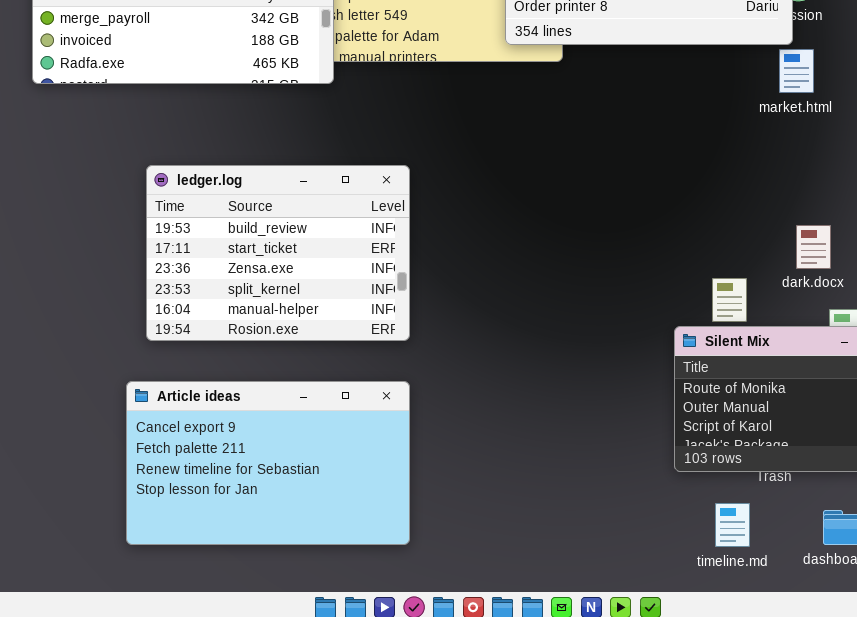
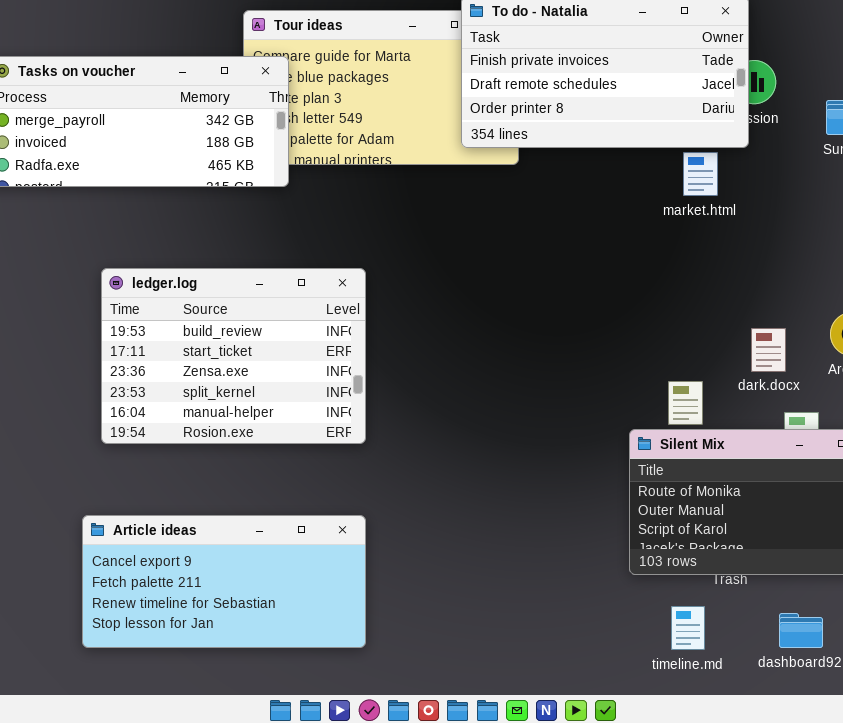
market.html: [779,49,814,93] -> [683,152,718,196], moved
Article ideas: [126,381,410,545] -> [82,515,366,648], resized

